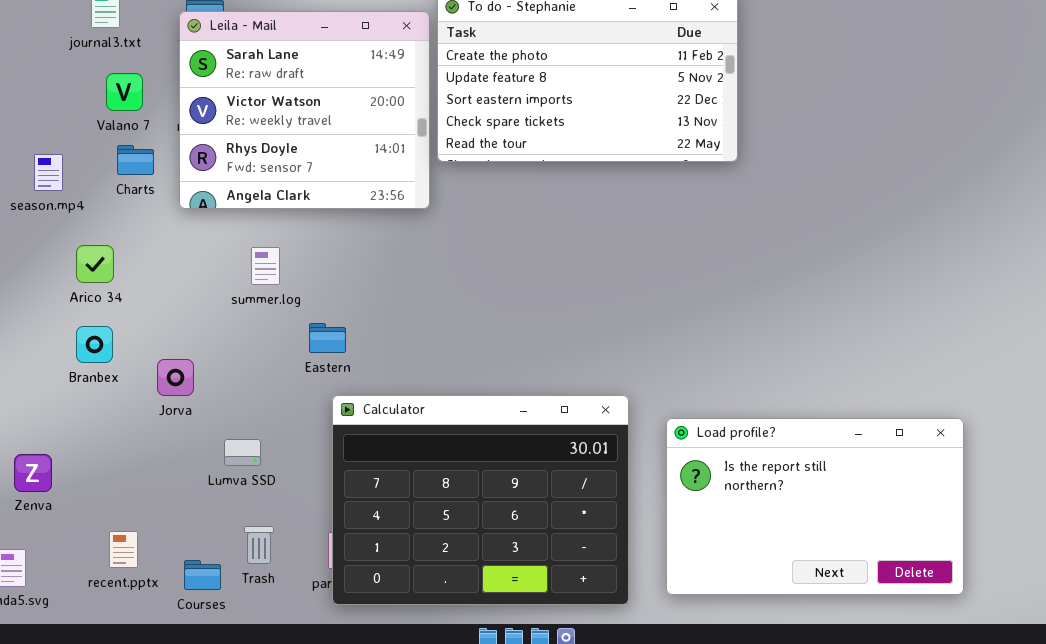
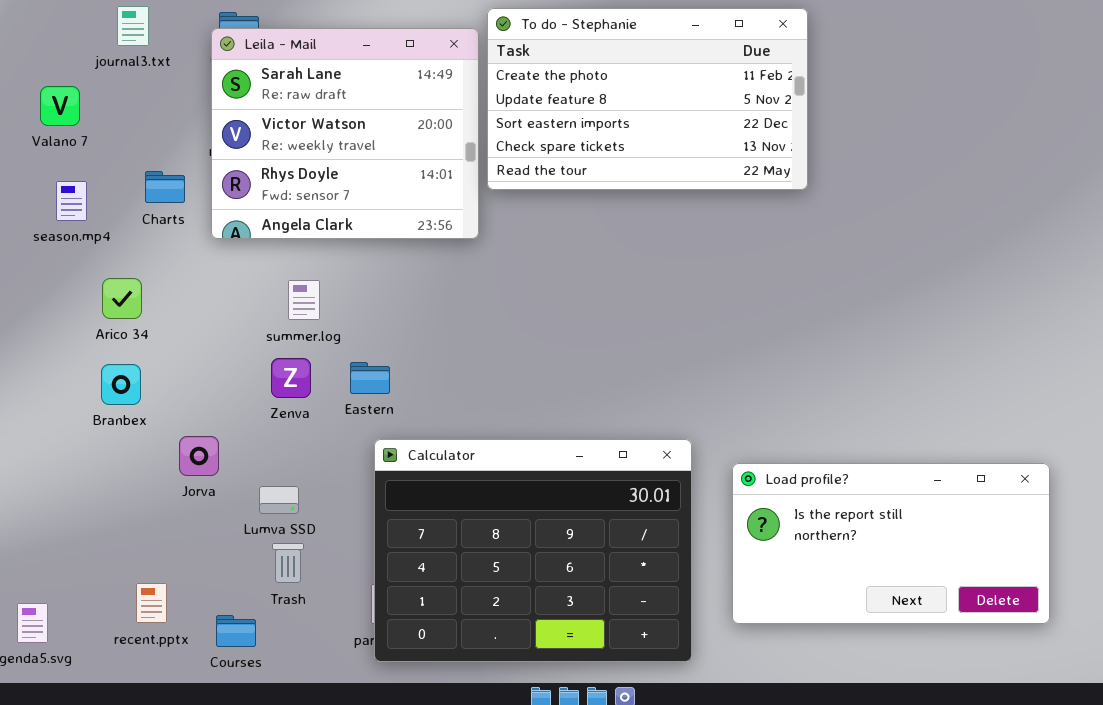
Valano 7: [106,73,143,111] -> [40,86,80,126], moved
Jorva: [157,359,194,396] -> [179,436,219,476], moved
Load profile?: [666,418,964,595] -> [732,463,1050,624], resized
Zenva: [14,454,52,492] -> [271,358,311,398], moved
Trash: [244,526,274,564] -> [272,543,304,583], moved

